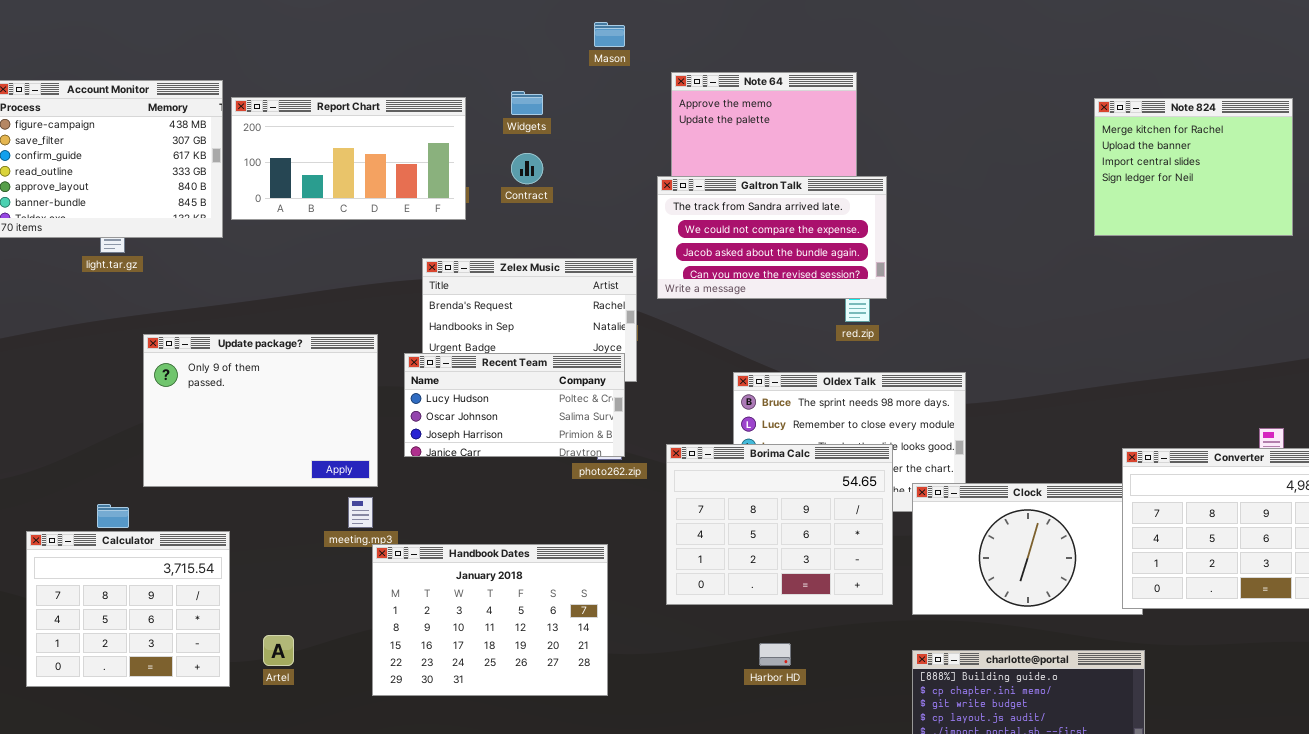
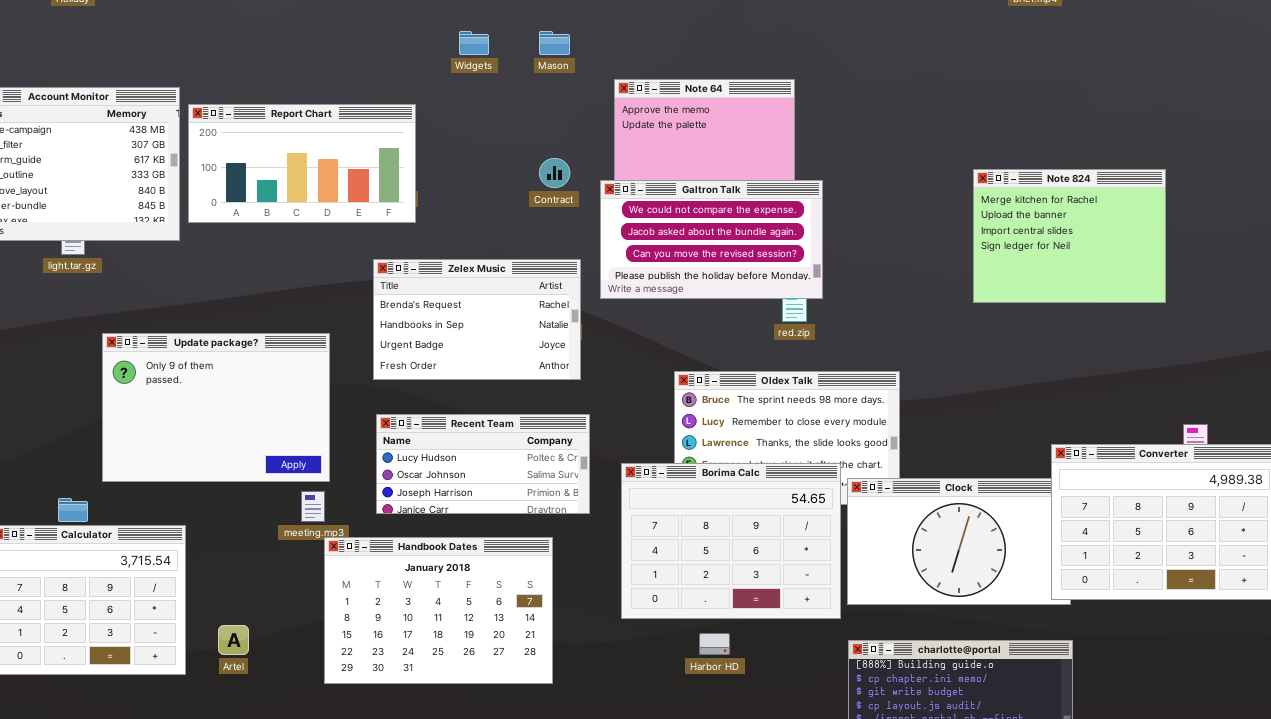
Widgets: [511,91,543,115] -> [459,31,489,55], moved
Note 824: [1094,98,1293,236] -> [973,169,1166,303], moved
Contract: [511,153,543,184] -> [539,158,570,188], moved
Galtron Talk: [657,176,887,299] -> [600,180,823,299], scrolled down 1 row
Recent Team: [404,353,625,457] -> [376,414,590,514], moved
Borima Calc: [666,444,893,605] -> [621,463,841,619], moved

